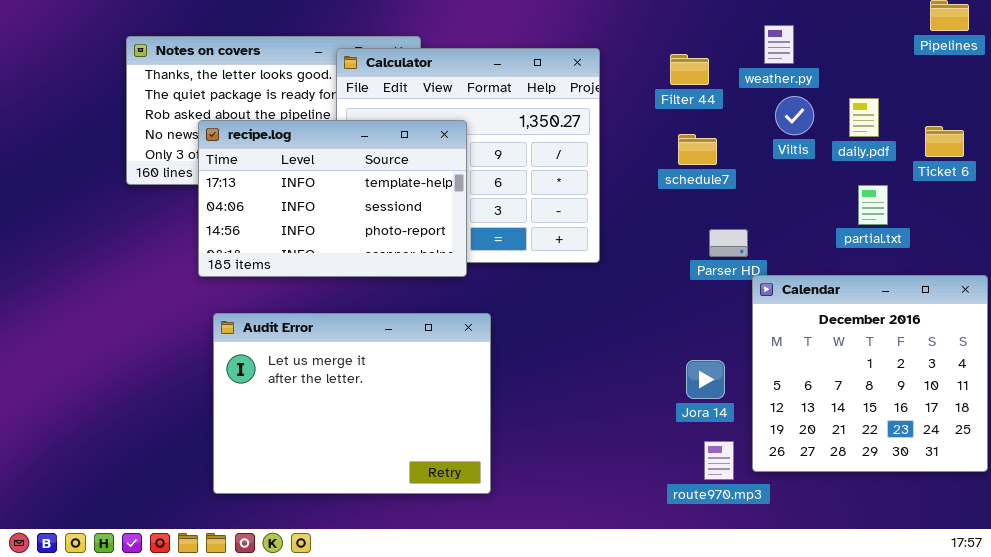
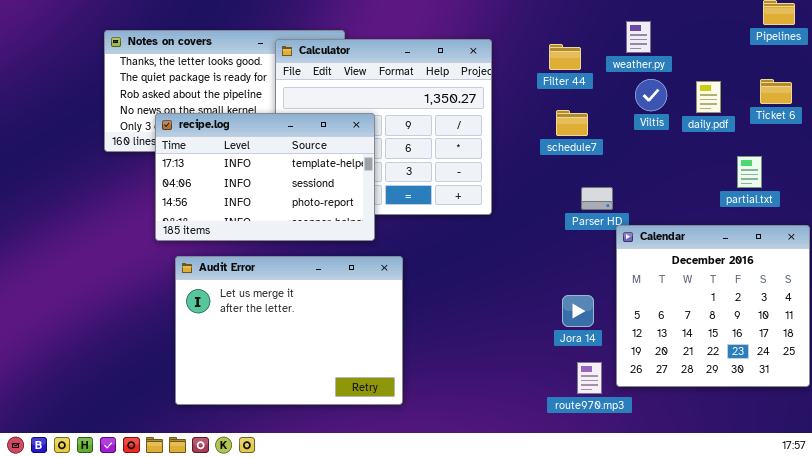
recipe.log: [198,120,467,277] -> [155,113,375,241], moved
Ticket 6: [925,126,964,157] -> [760,79,792,104], moved
partial.txt: [858,185,888,225] -> [737,156,762,188], moved

